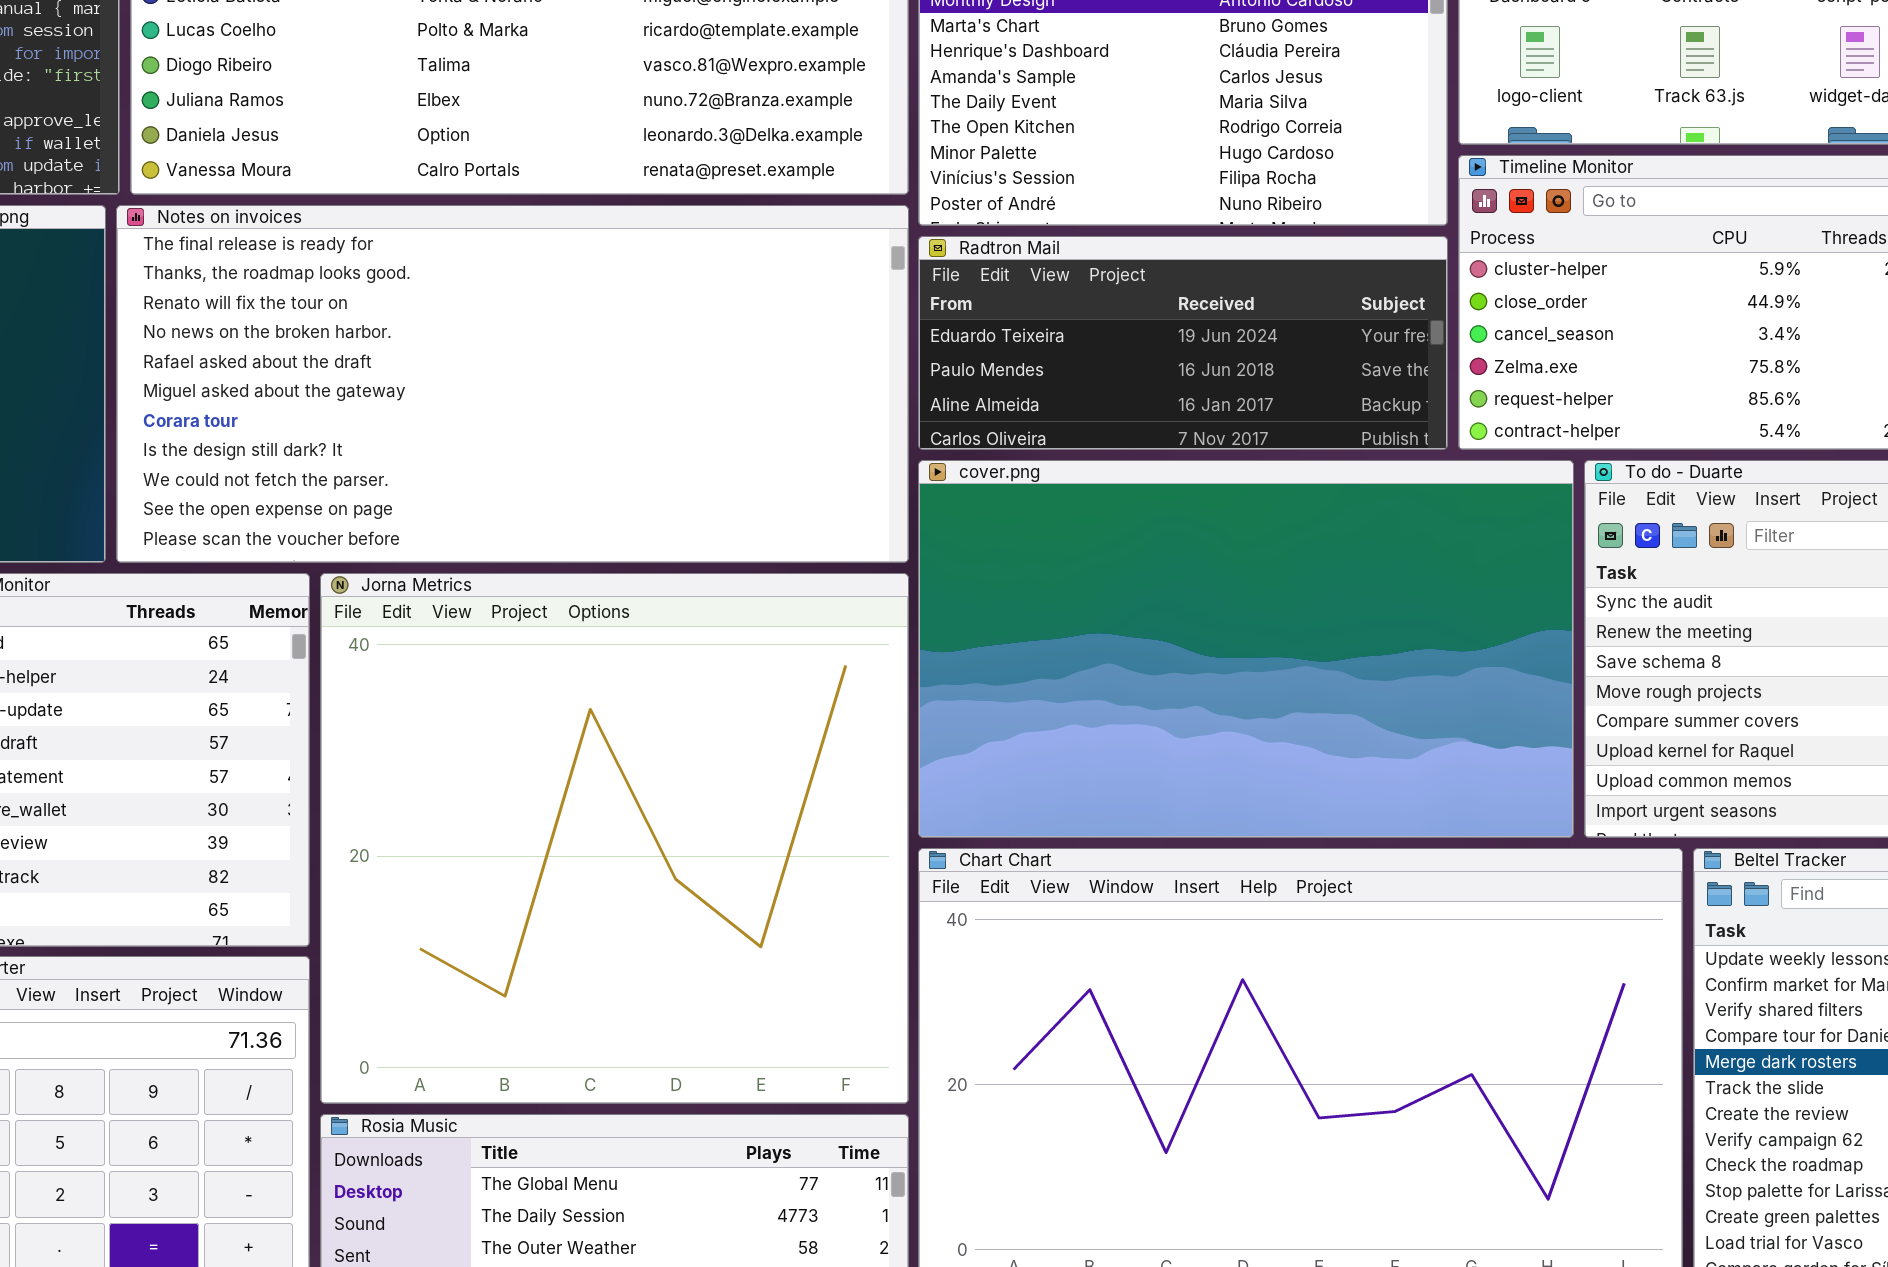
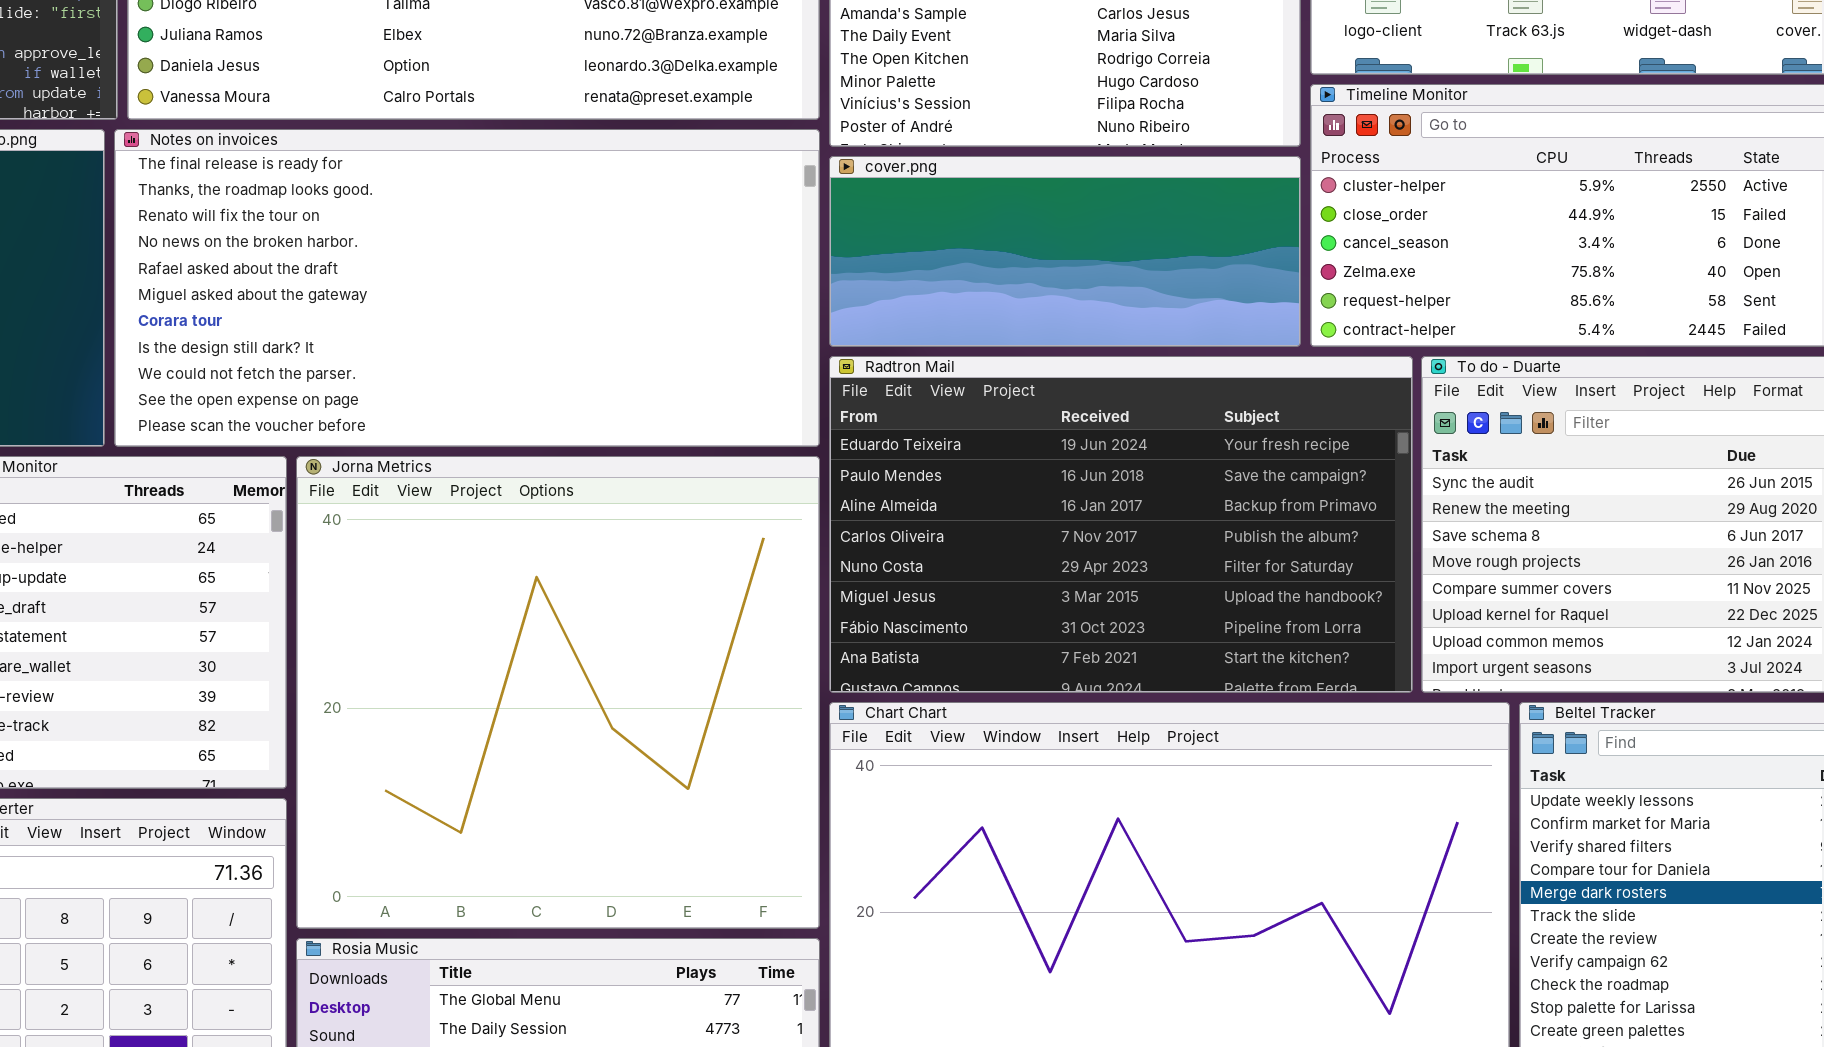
Radtron Mail: [918,236,1448,450] -> [829,356,1413,693], moved, resized
cover.png: [918,460,1574,838] -> [829,156,1301,347], moved, resized

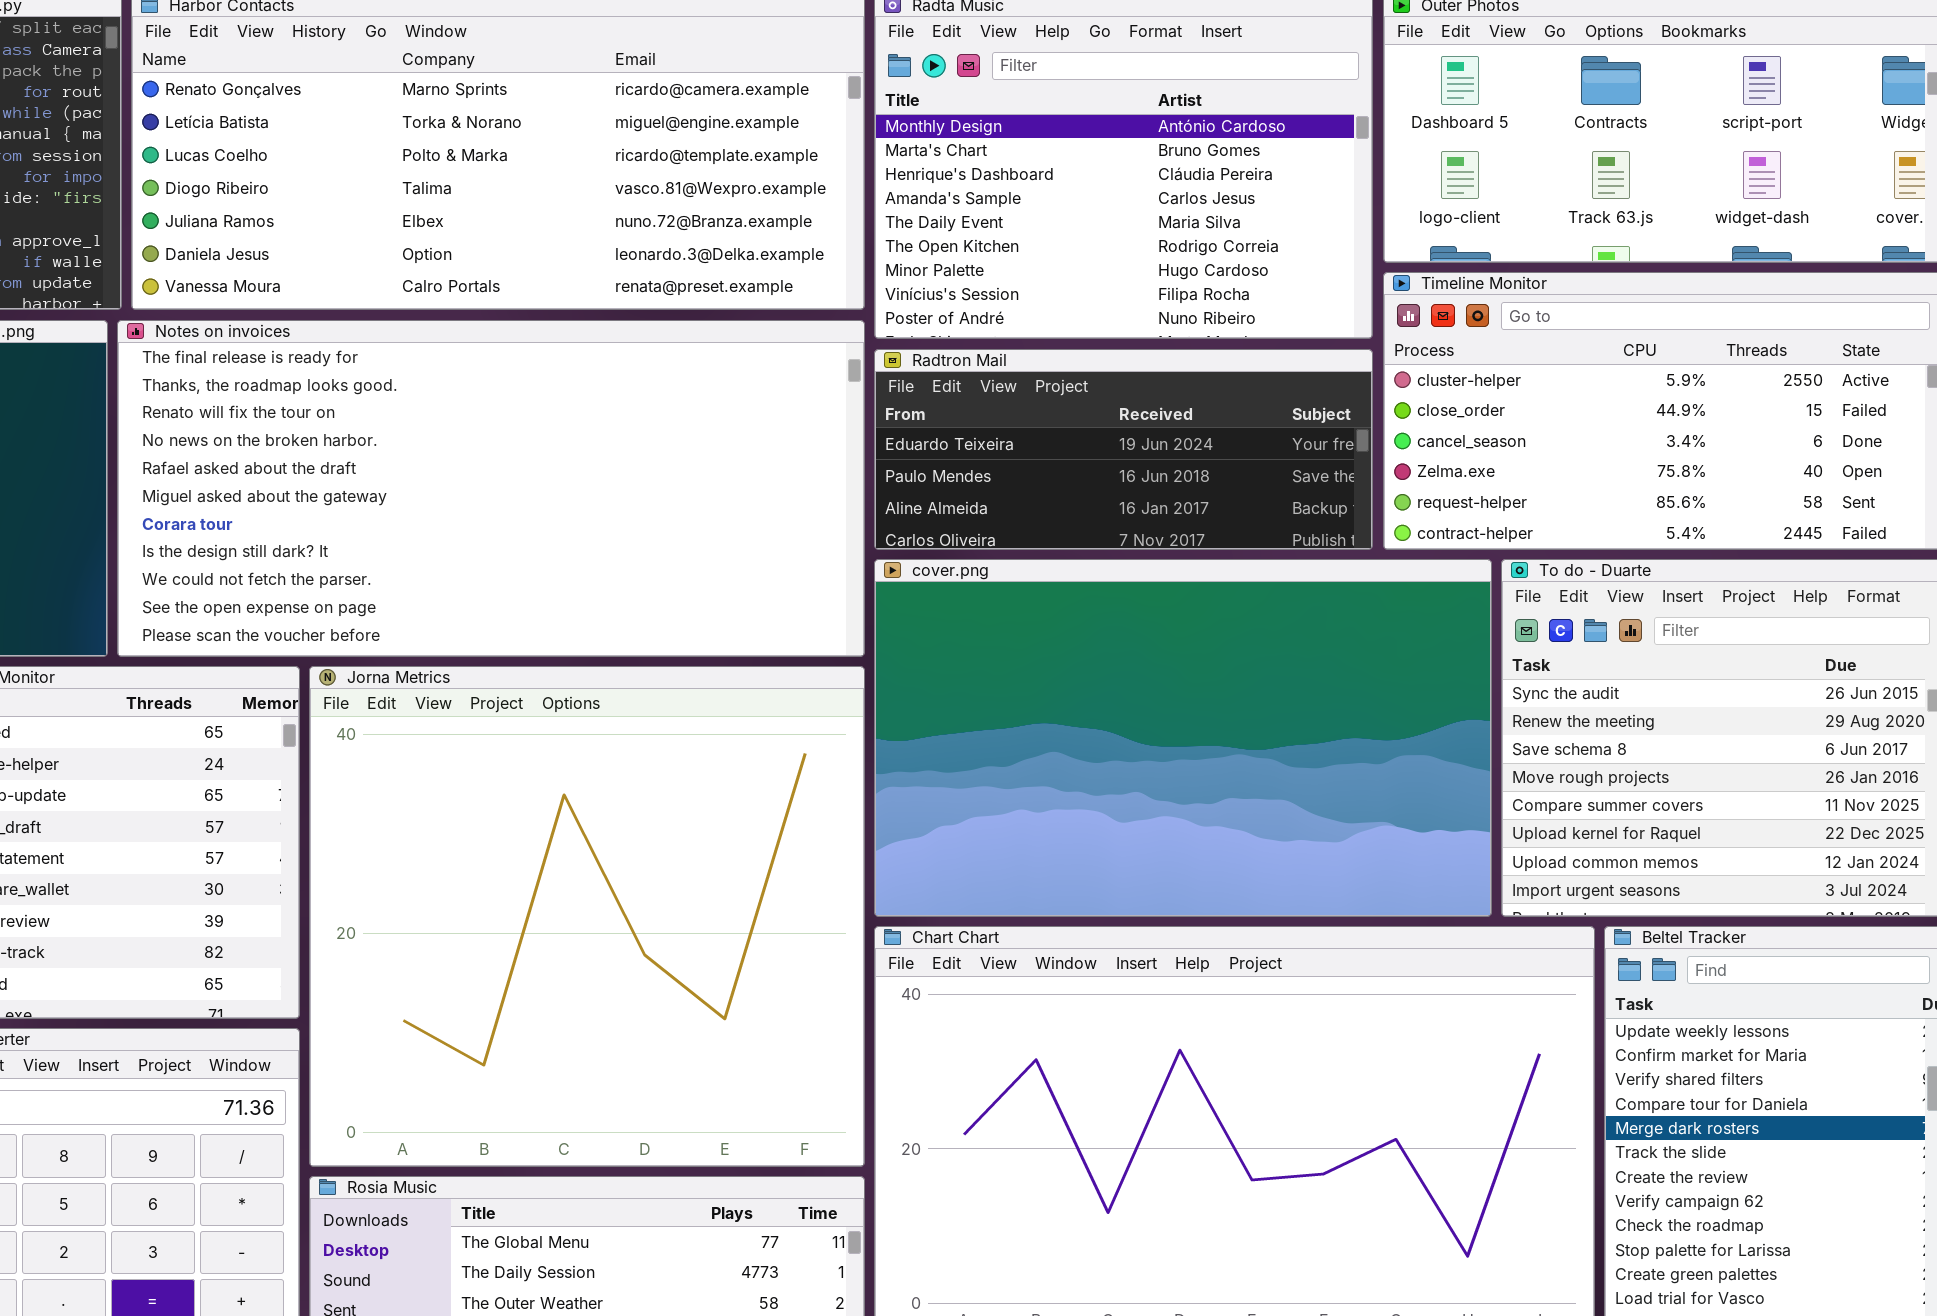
cover.png: [829,156,1301,347] -> [874,559,1492,917], moved, resized
Radtron Mail: [829,356,1413,693] -> [874,349,1373,550], moved, resized

